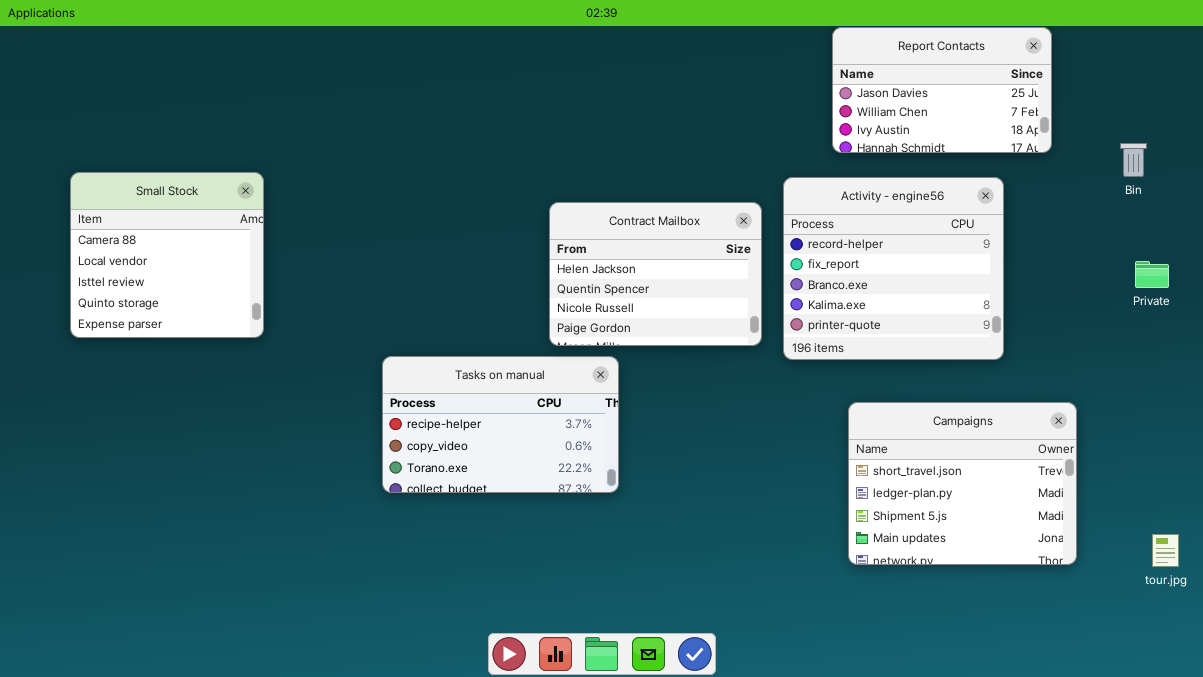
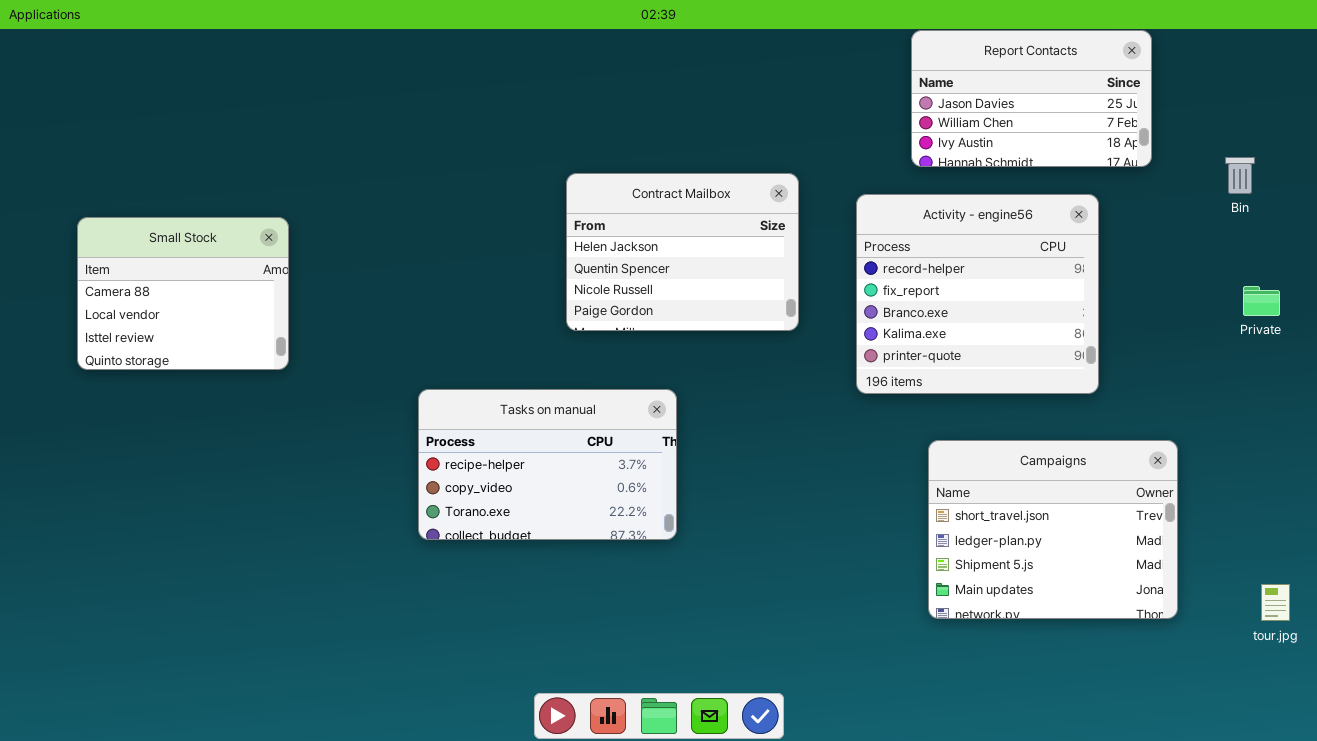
Small Stock: [70,172,264,338] -> [77,217,289,370], resized
Contract Mailbox: [549,202,762,346] -> [566,173,799,331], moved

